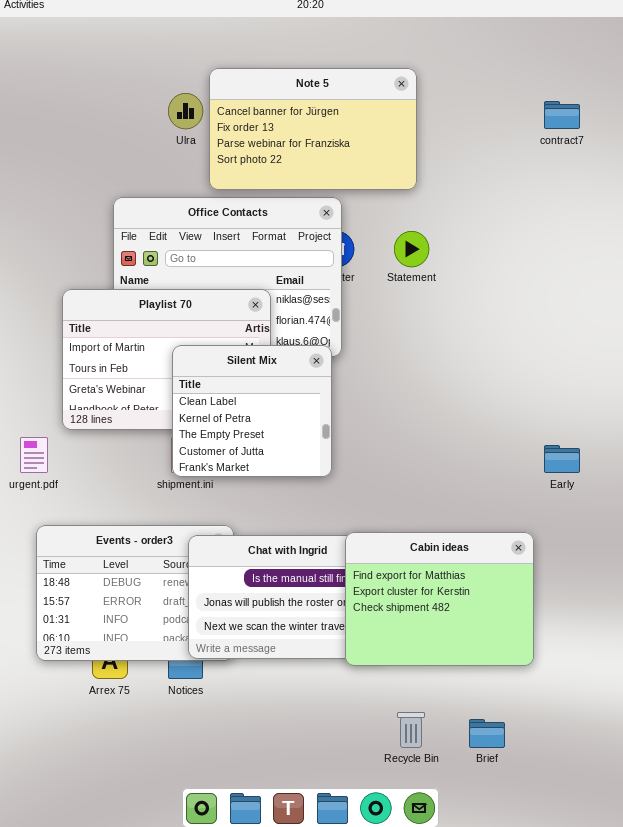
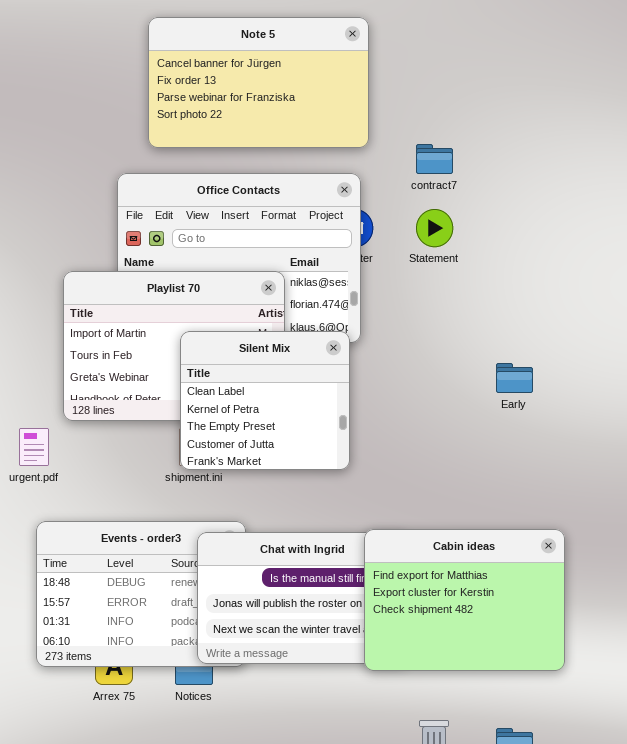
Note 5: [209,68,417,190] -> [148,17,369,148], moved
contract7: [544,101,580,129] -> [416,144,453,174], moved
Early: [544,445,580,473] -> [496,363,533,393], moved

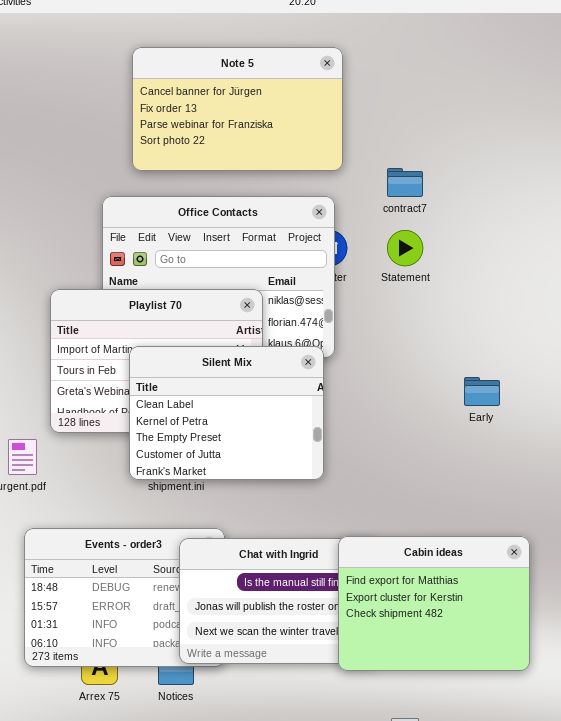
Silent Mix: [180,331,350,470] -> [129,346,324,480], resized

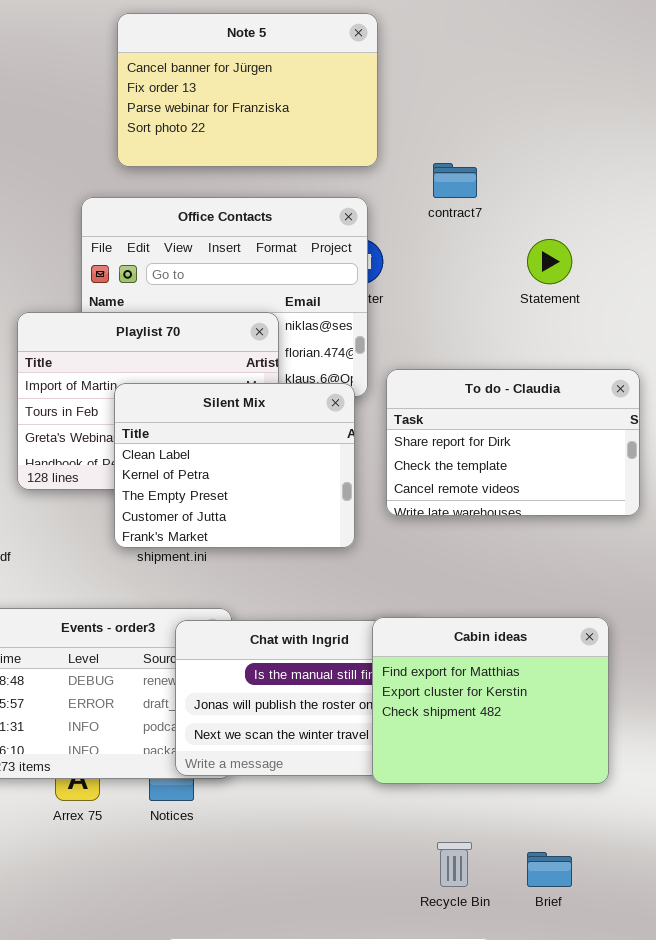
Statement: [387,230,423,266] -> [527,239,572,284], moved
To do - Claudia: none -> [386,369,640,516], opened

